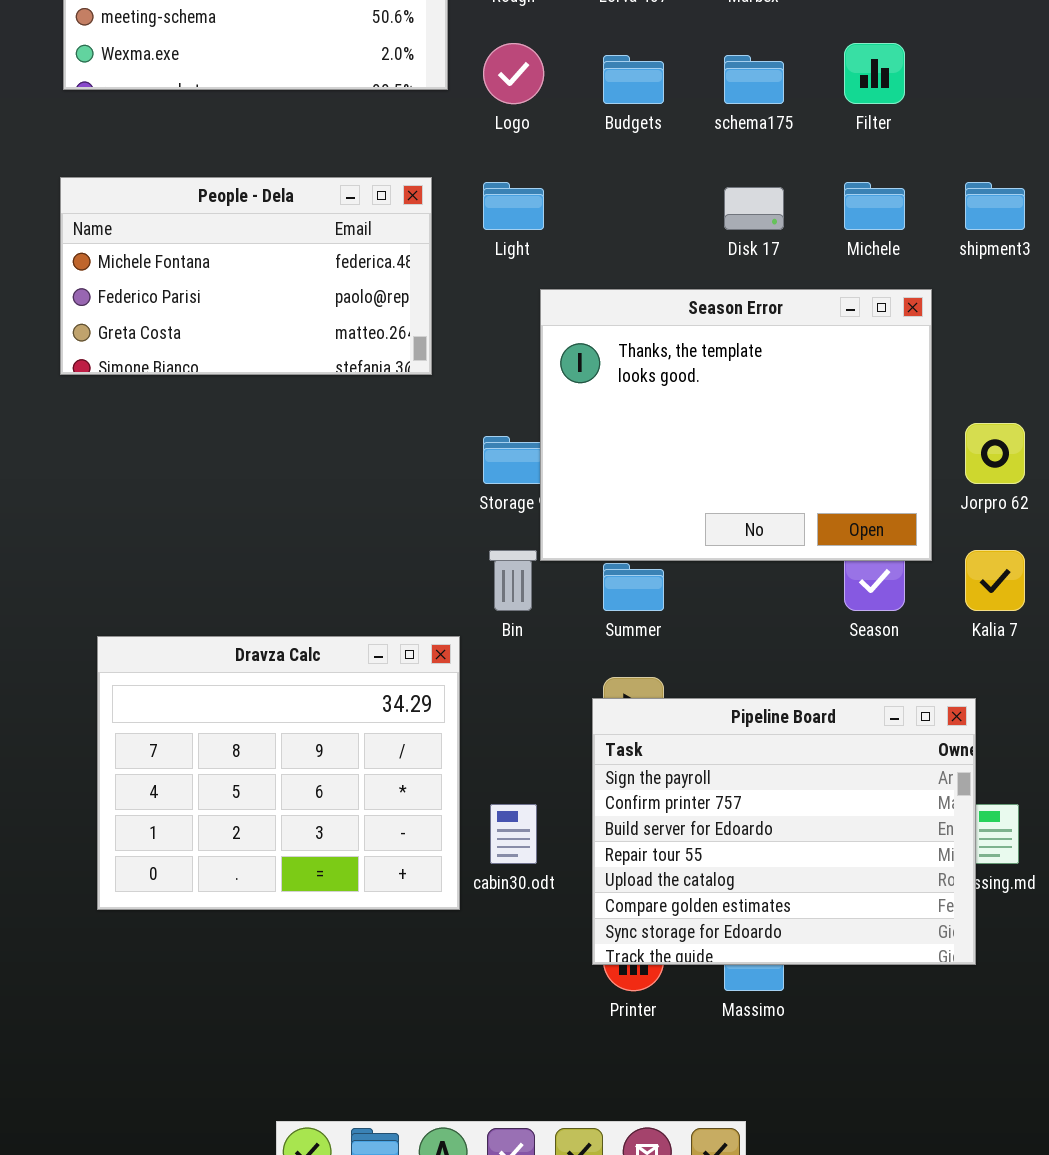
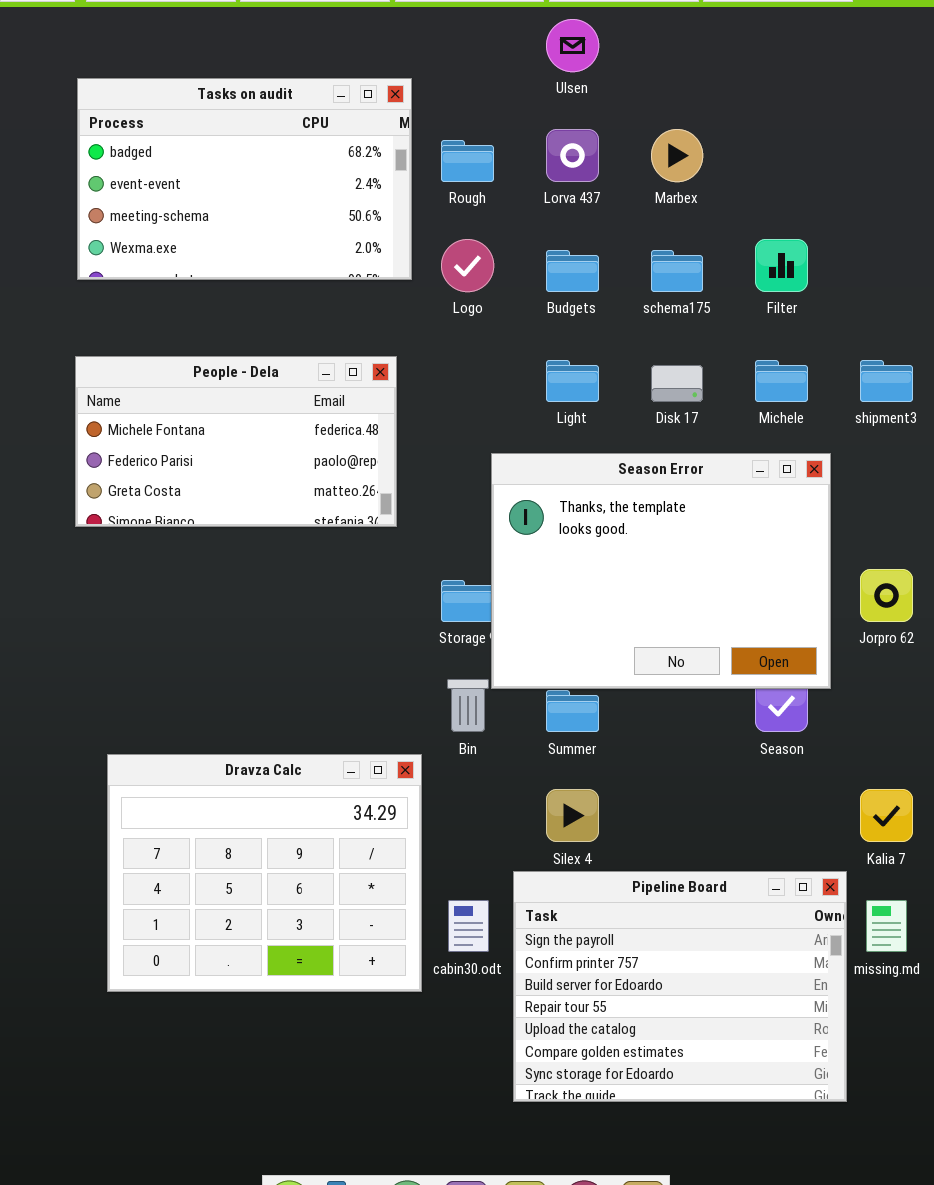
Light: [483,182,544,230] -> [546,360,599,402], moved
Kalia 7: [965,550,1025,611] -> [860,789,913,842], moved
Pipeline Board: [592,698,976,965] -> [513,871,847,1102], moved

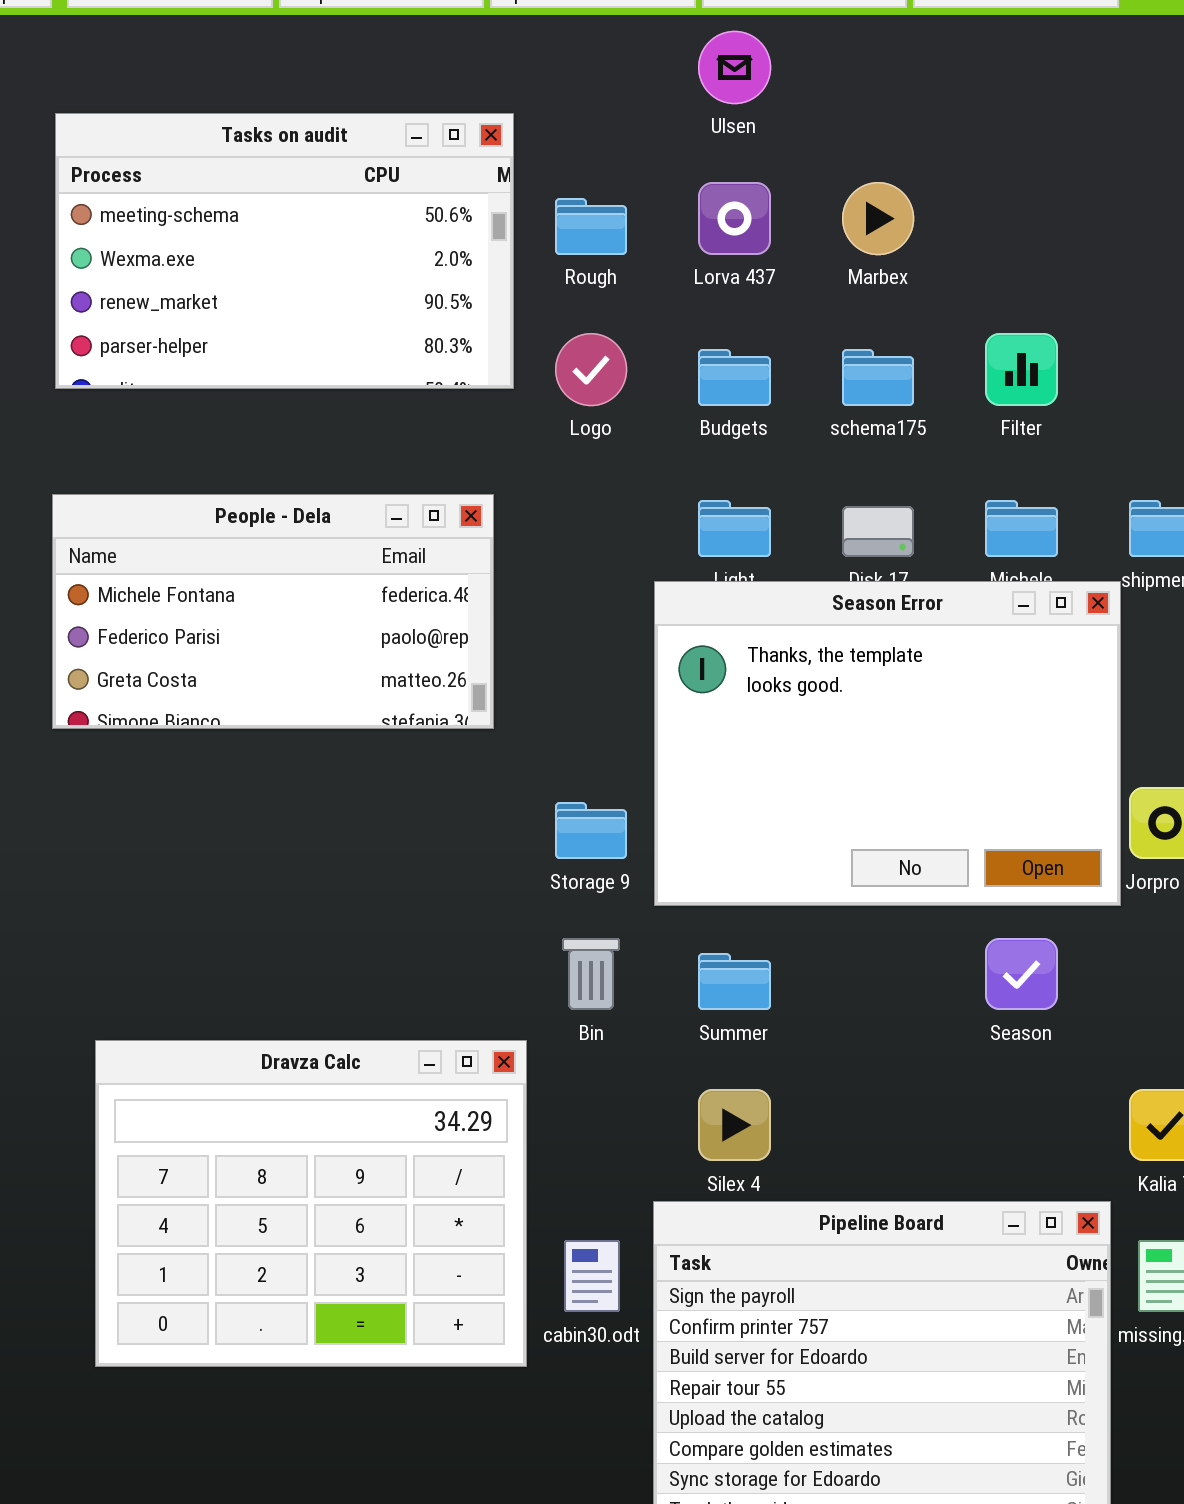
Tasks on audit: [77,78,412,280] -> [55,113,514,389], scrolled down 2 rows
Season Error: [491,453,831,689] -> [654,581,1121,906], moved

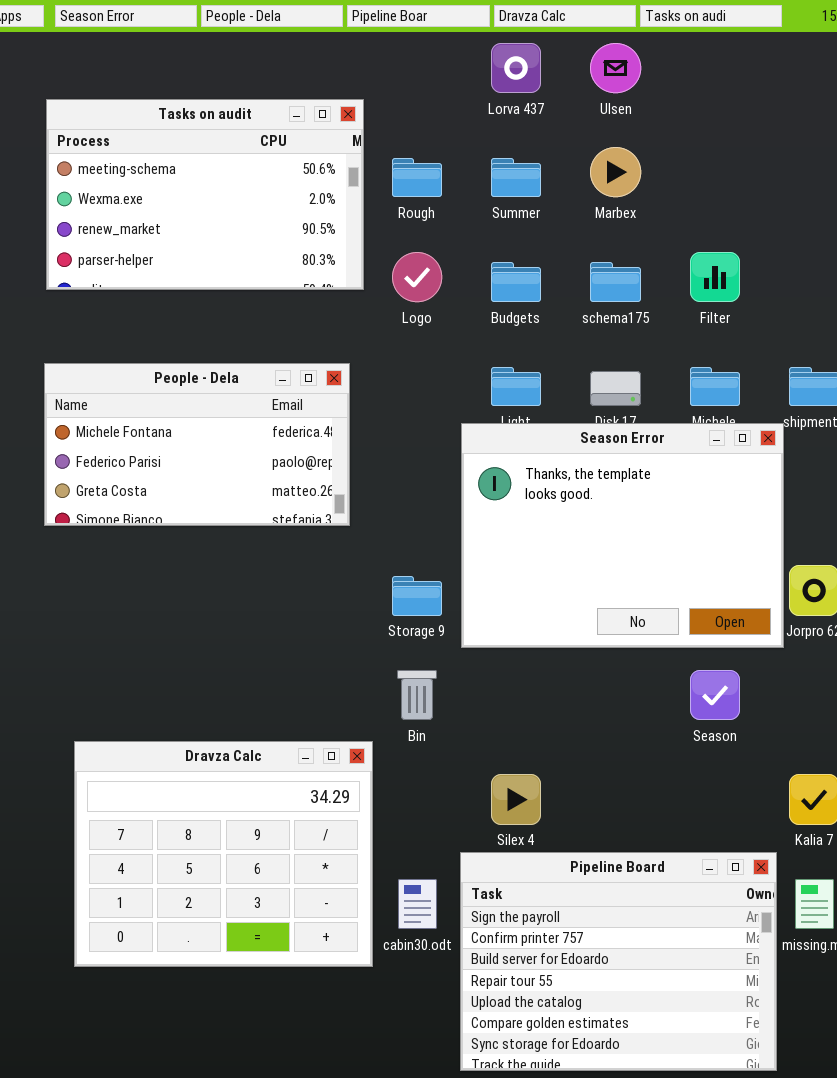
Ulsen: [698,31,771,104] -> [590,43,641,93], moved
Lorva 437: [698,182,771,255] -> [491,43,541,93], moved
Summer: [698,953,771,1010] -> [491,158,541,197], moved

